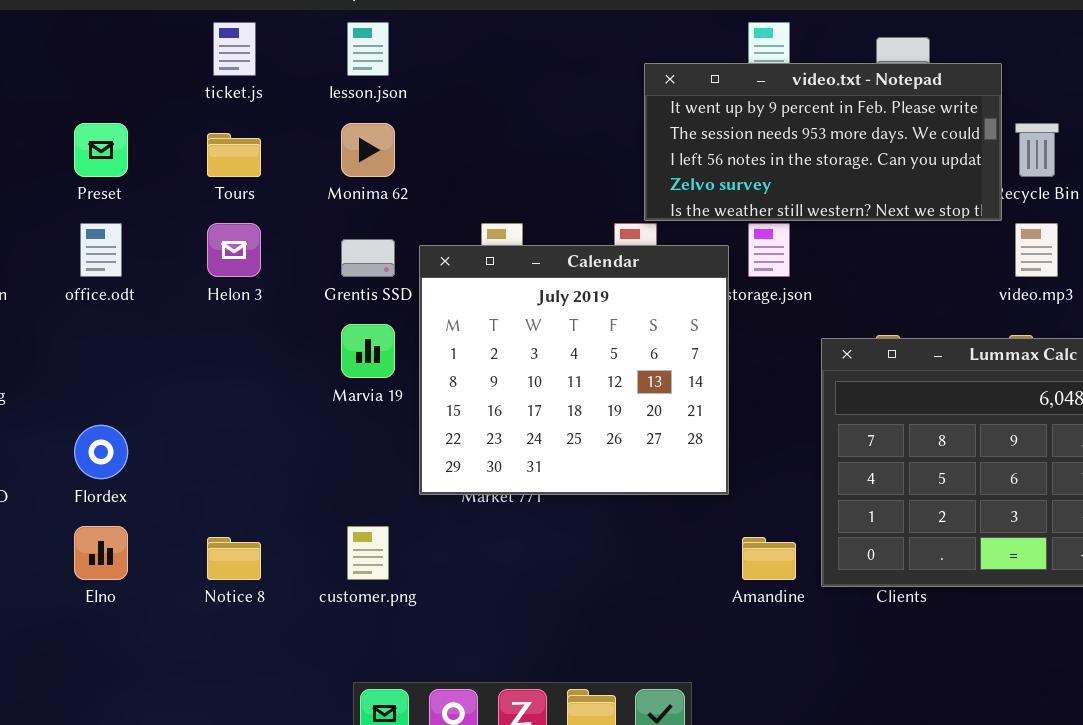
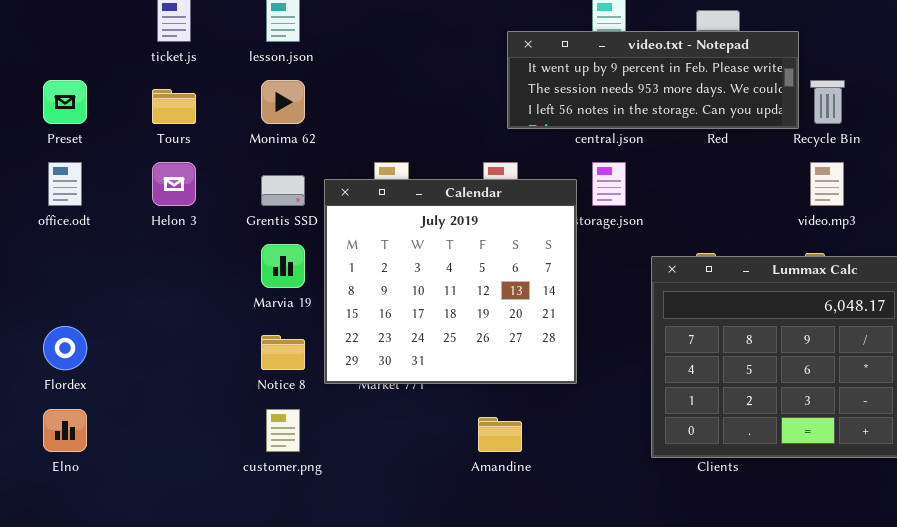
video.txt - Notepad: [644,63,1002,221] -> [507,31,799,129], resized
Notice 8: [207,537,261,580] -> [261,335,305,370], moved
Amandine: [742,537,796,580] -> [478,417,522,452], moved

